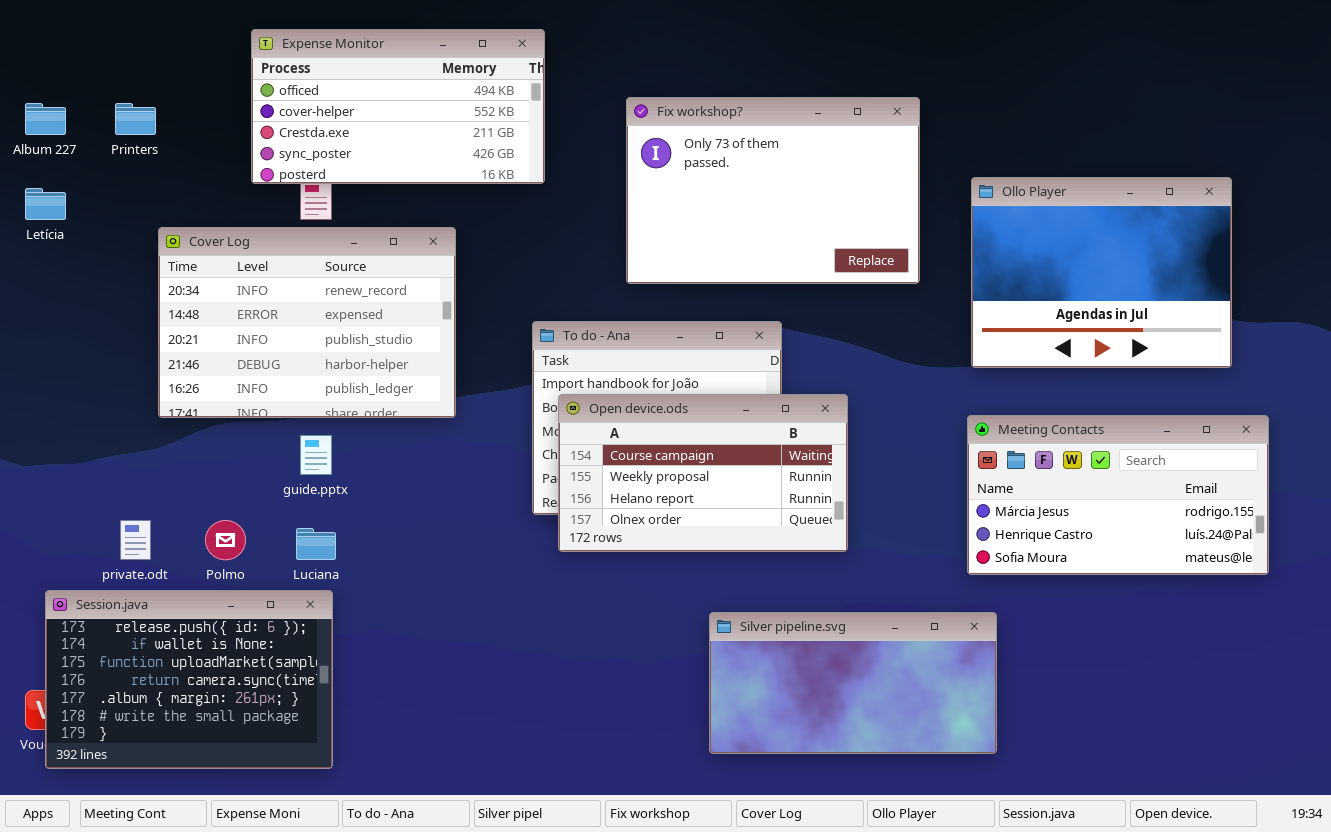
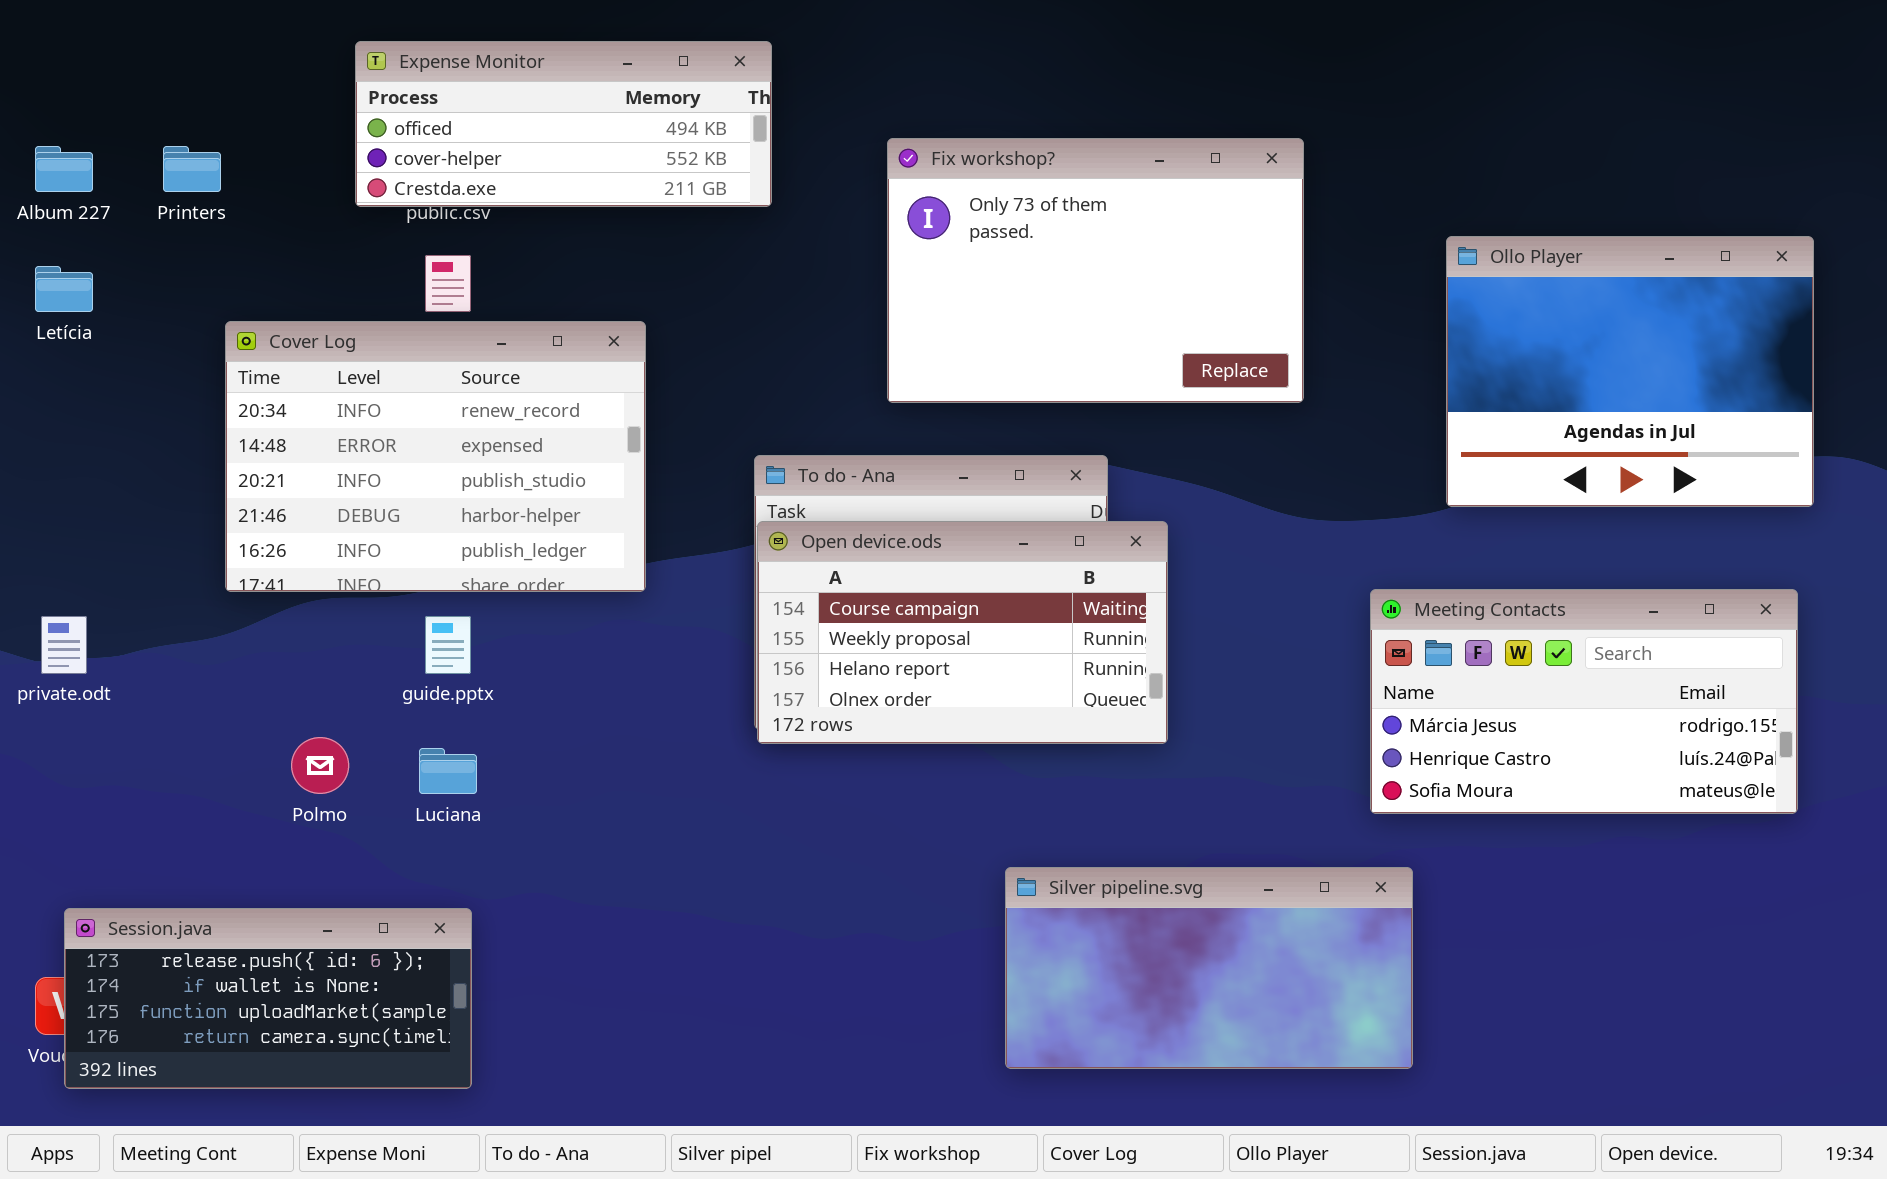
Expense Monitor: [251,29,545,184] -> [355,41,772,207], resized
Ollo Player: [971,177,1232,368] -> [1446,236,1814,507], moved
Open device.ods: [558,394,848,552] -> [757,521,1168,744], moved
private.odt: [120,520,151,560] -> [41,616,87,674], moved
Session.java: [45,590,333,769] -> [64,908,472,1089], resized

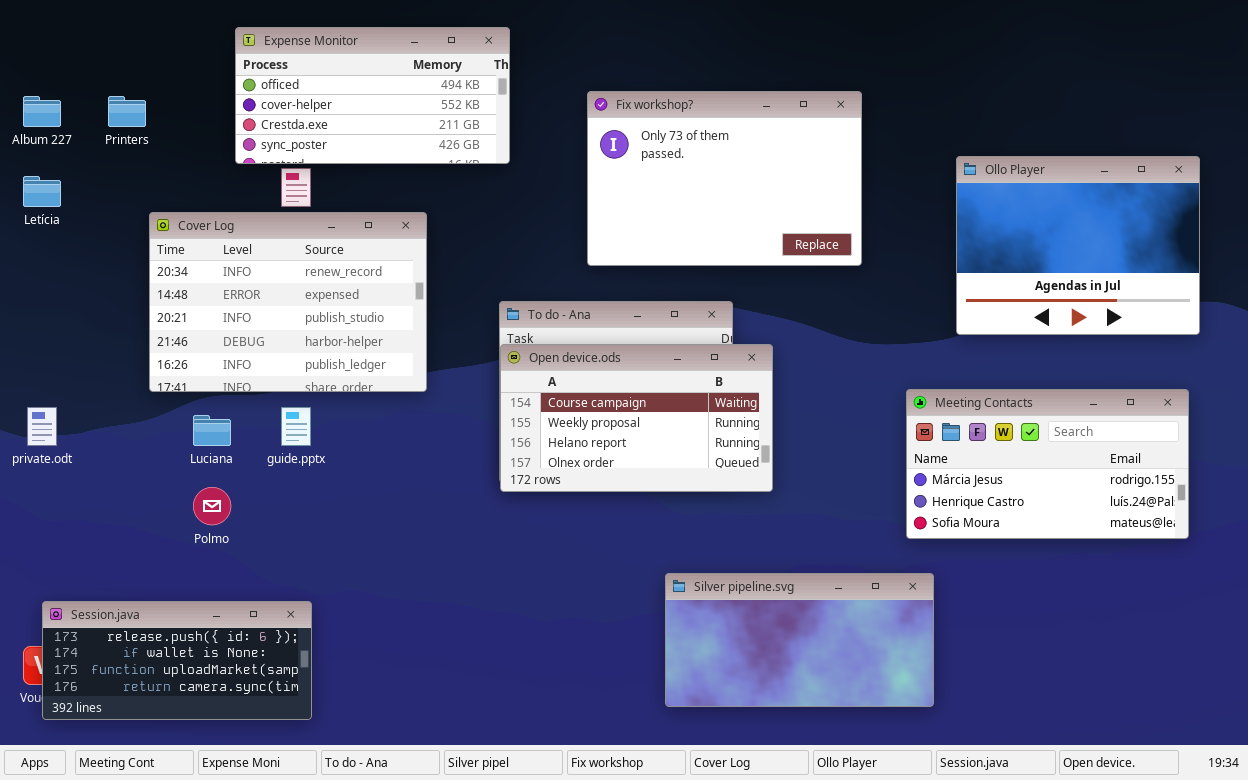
Expense Monitor: [355,41,772,207] -> [235,27,510,164], resized
Luciana: [419,748,477,794] -> [193,415,231,446], moved

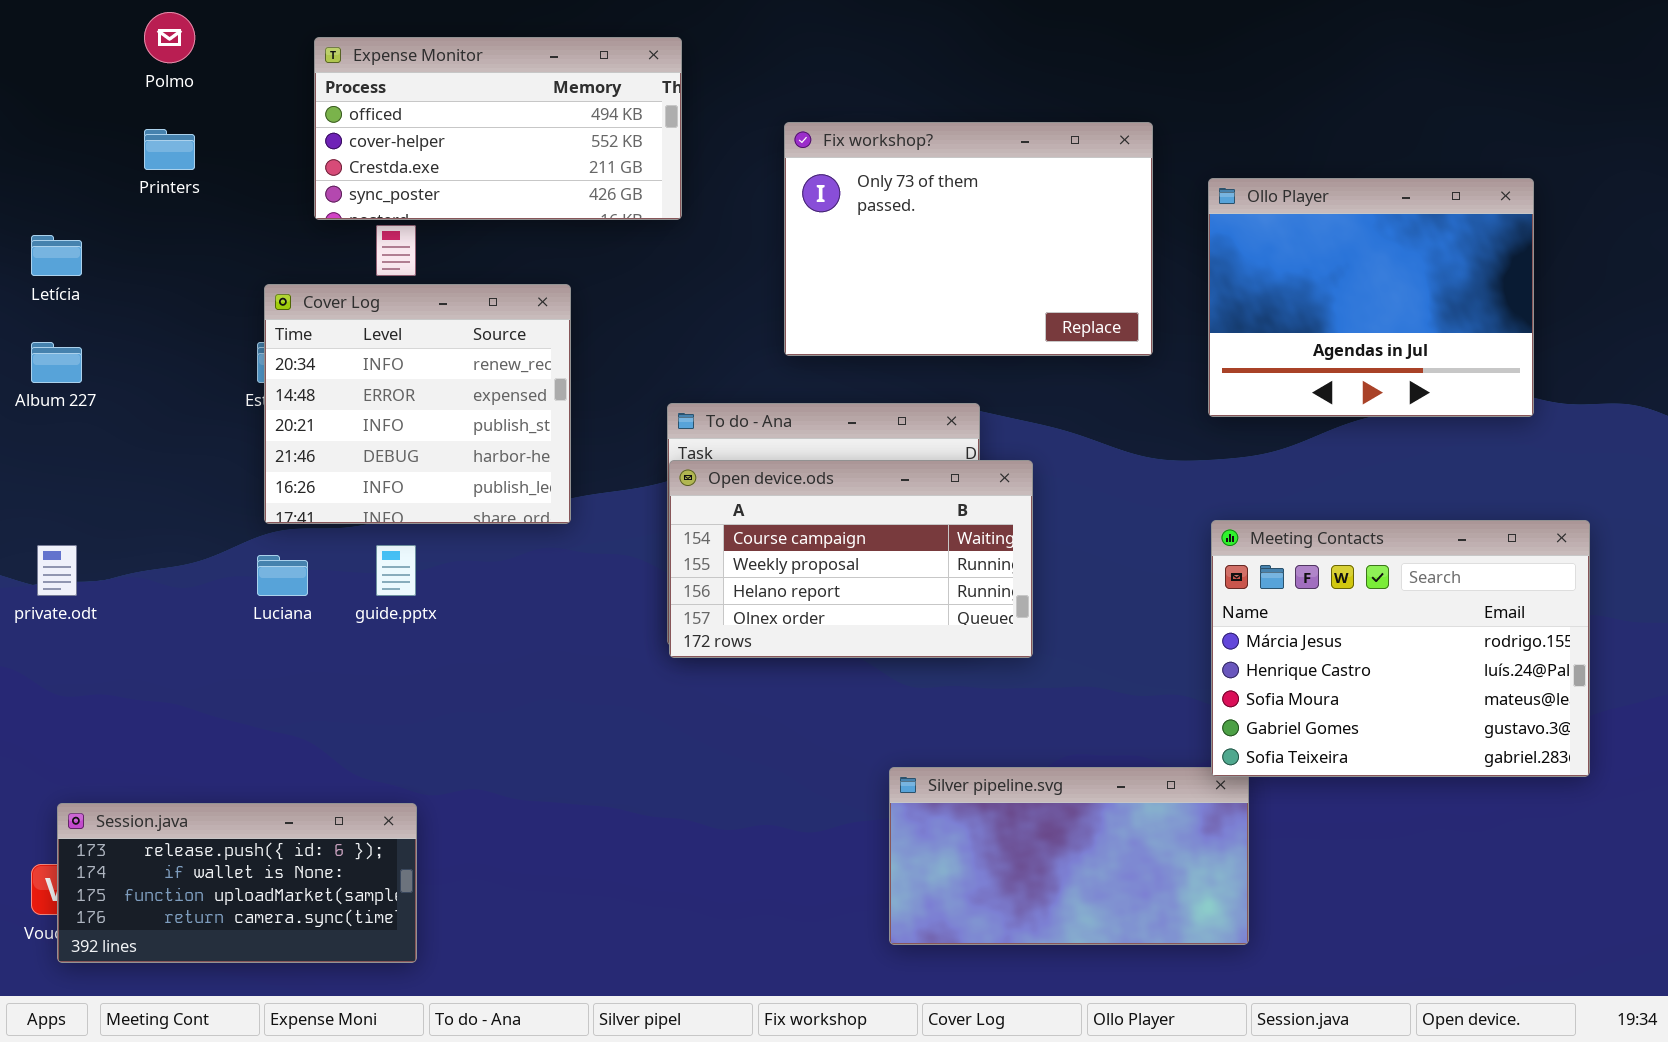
Album 227: [23,96,61,127] -> [31,342,82,383], moved
Ollo Player: [956,156,1200,335] -> [1208,178,1534,417], moved
Cover Log: [149,212,427,392] -> [264,284,571,524], resized
Meeting Contacts: [906,389,1189,539] -> [1211,520,1590,777], resized
Polmo: [193,487,231,525] -> [144,12,195,63], moved

